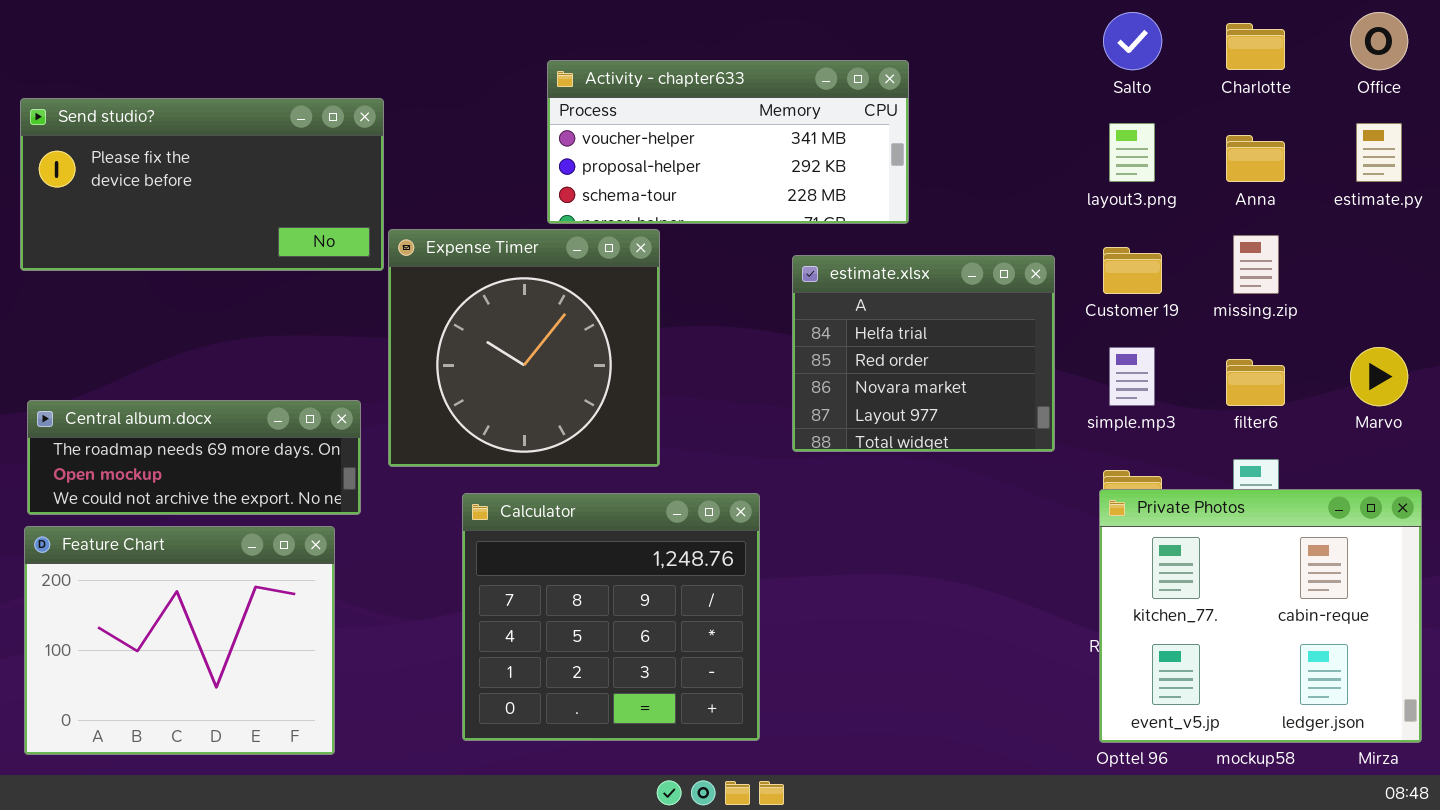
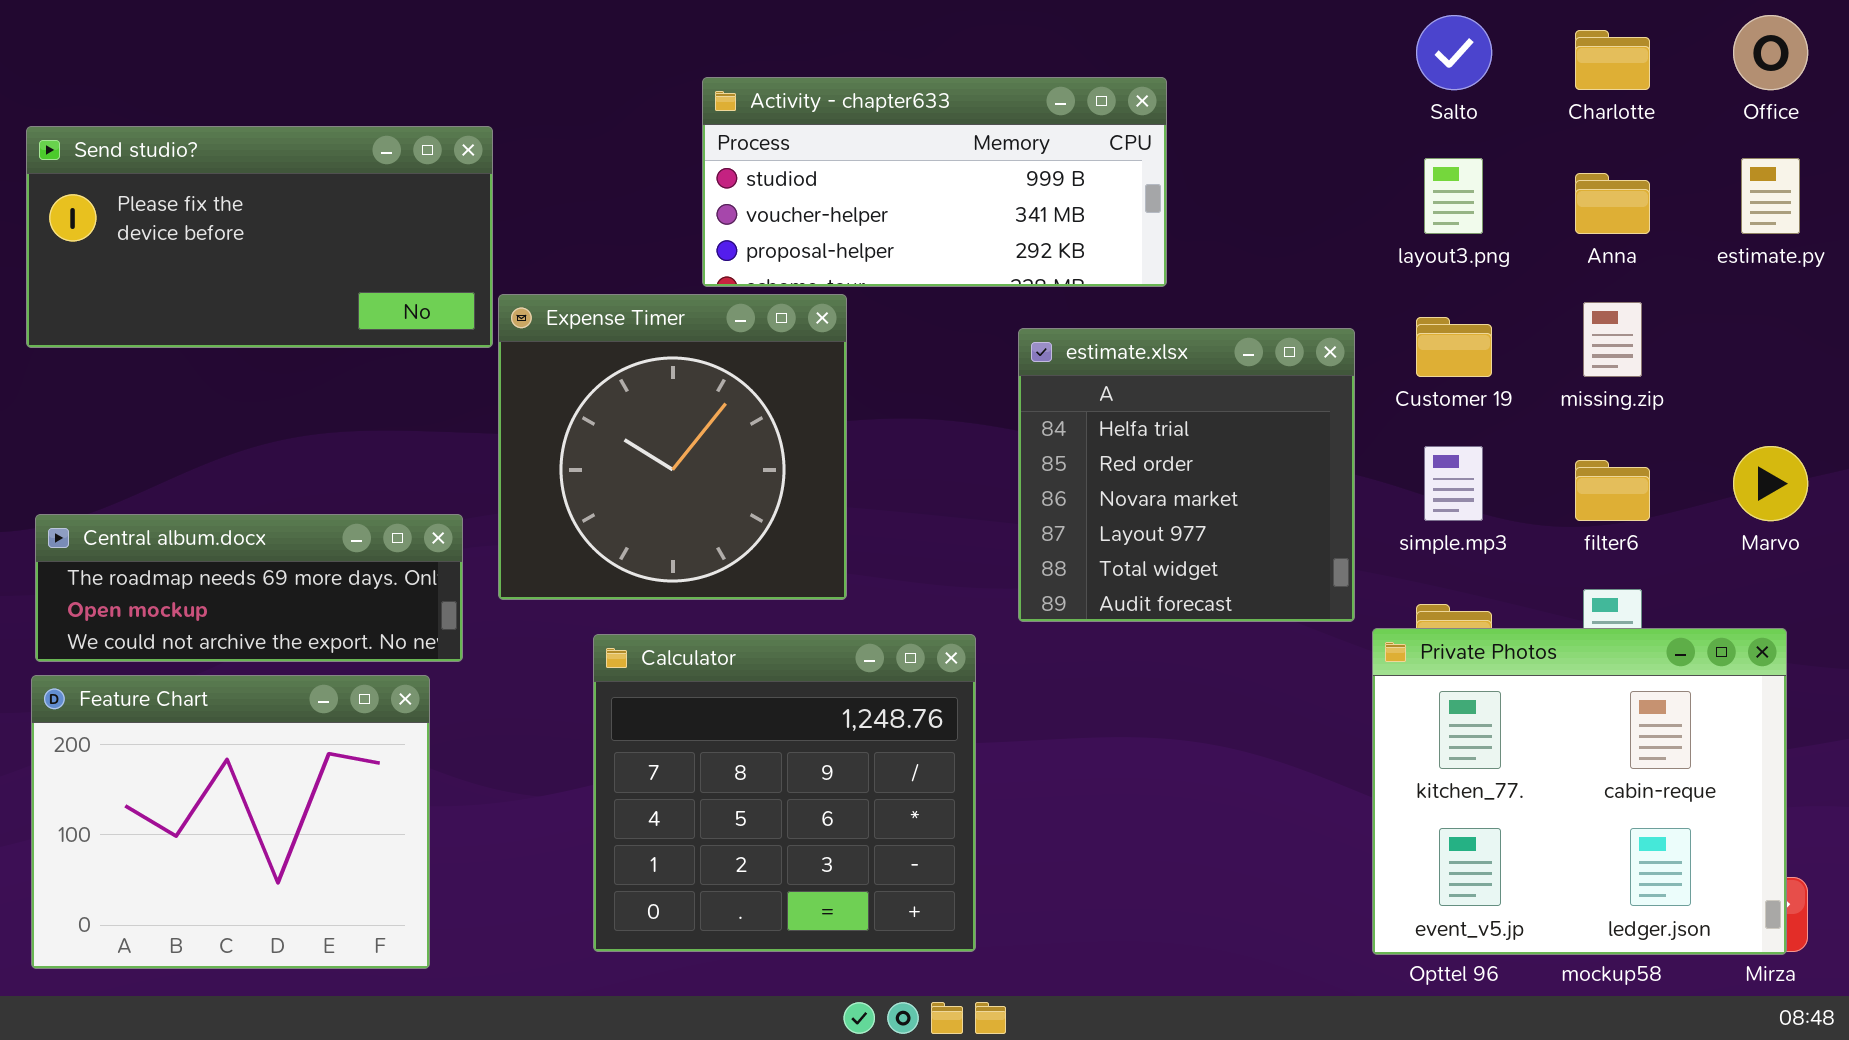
Activity - chapter633: [547,60,909,224] -> [702,77,1167,287], scrolled up 1 row
estimate.xlsx: [792,255,1055,452] -> [1018,328,1355,622], resized
Private Photos: [1099,489,1422,743] -> [1372,628,1787,955], moved

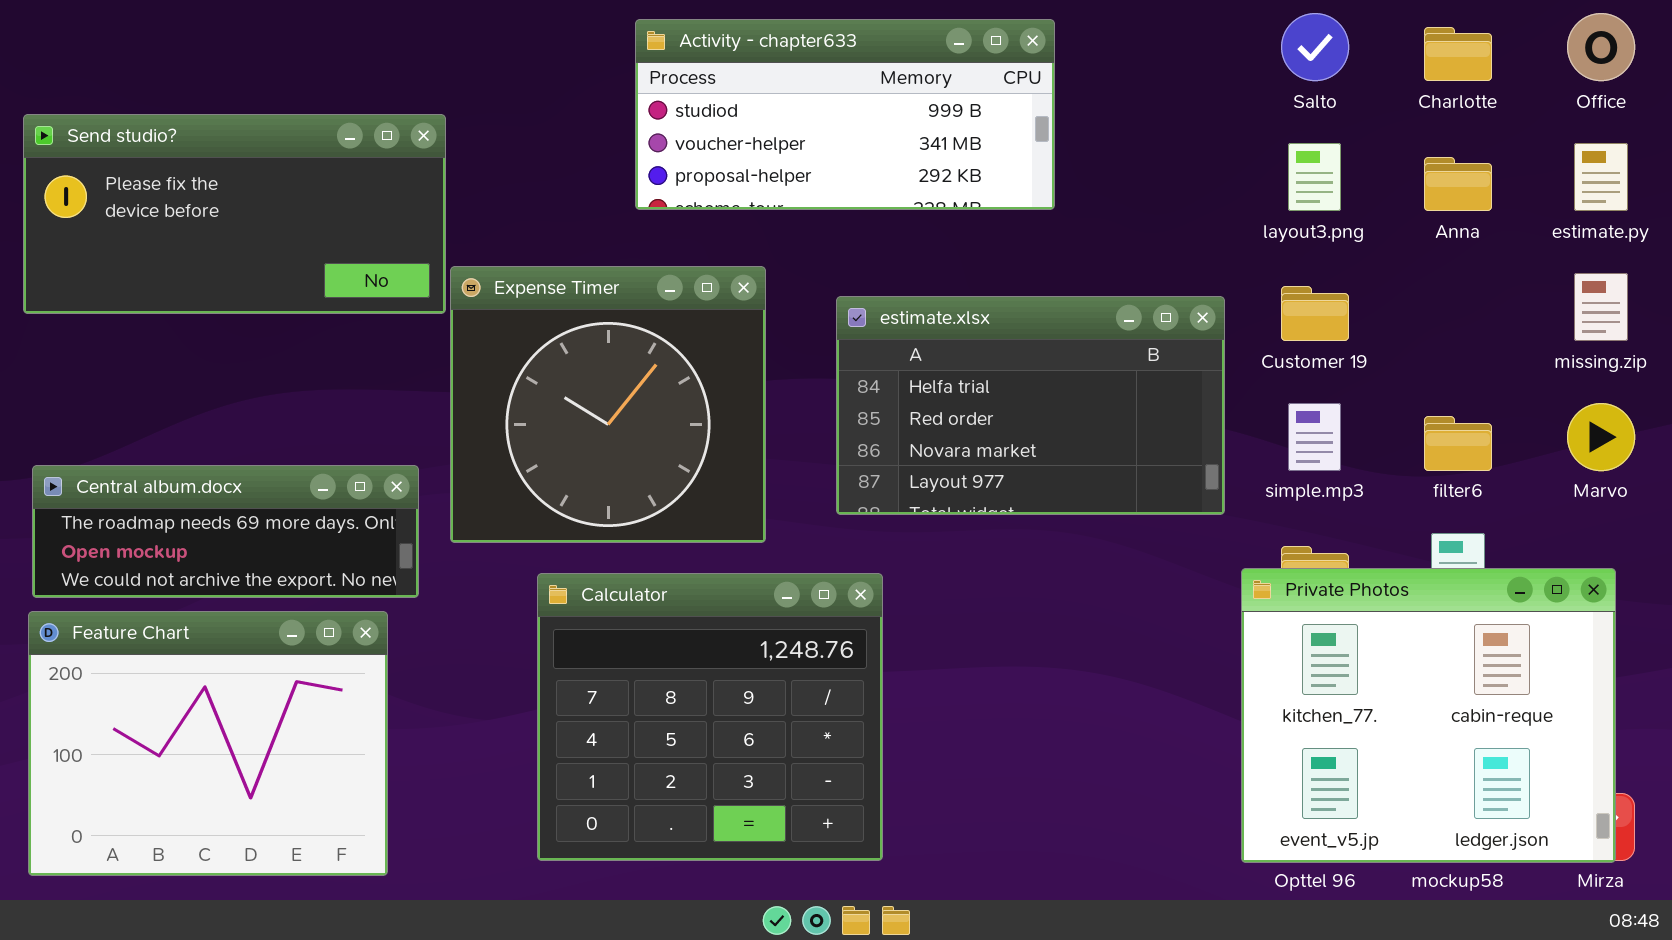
Activity - chapter633: [702,77,1167,287] -> [635,19,1055,210], moved
missing.zip: [1583,302,1642,377] -> [1574,273,1628,341], moved
estimate.xlsx: [1018,328,1355,622] -> [836,296,1225,515], resized

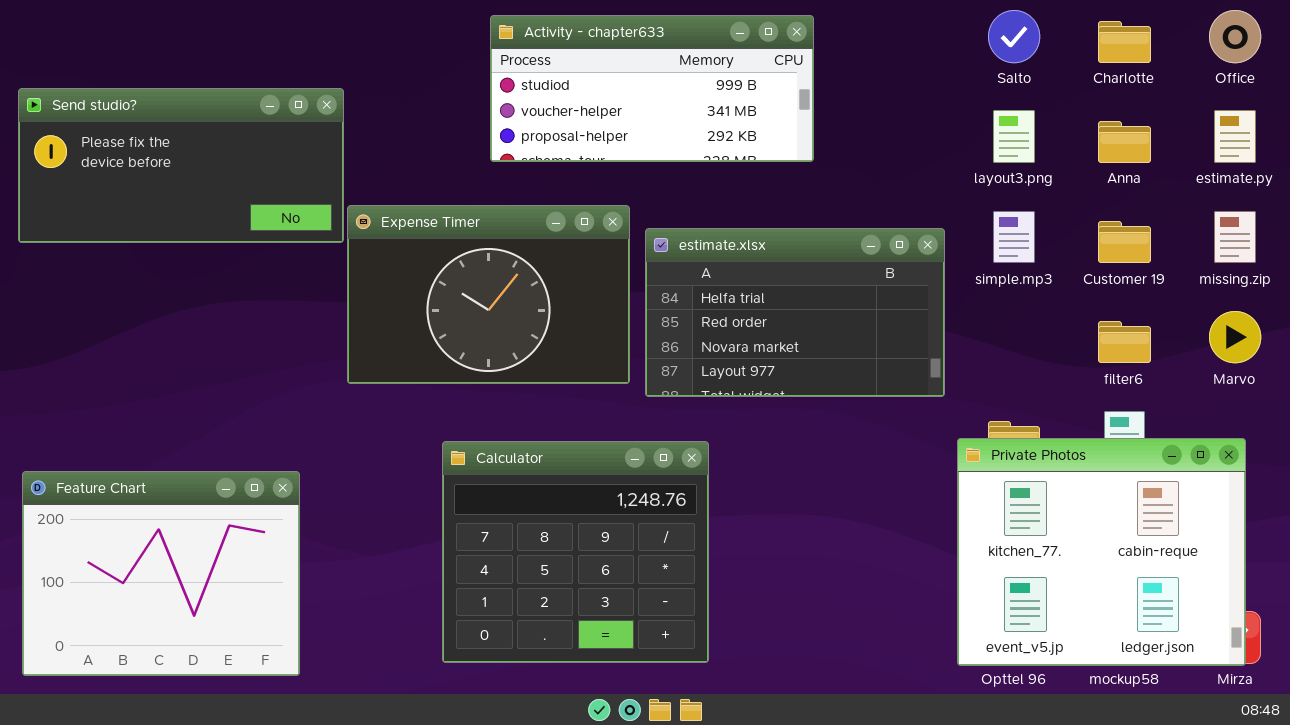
Expense Timer: [450,266,766,543] -> [347,205,630,384], resized
Customer 19: [1281,286,1349,341] -> [1098,221,1151,263], moved
simple.mp3: [1288,403,1341,471] -> [993,211,1035,263], moved
Central album.docx: [32,465,419,598] -> none, closed
Calculator: [537,573,883,861] -> [442,441,709,663], moved

